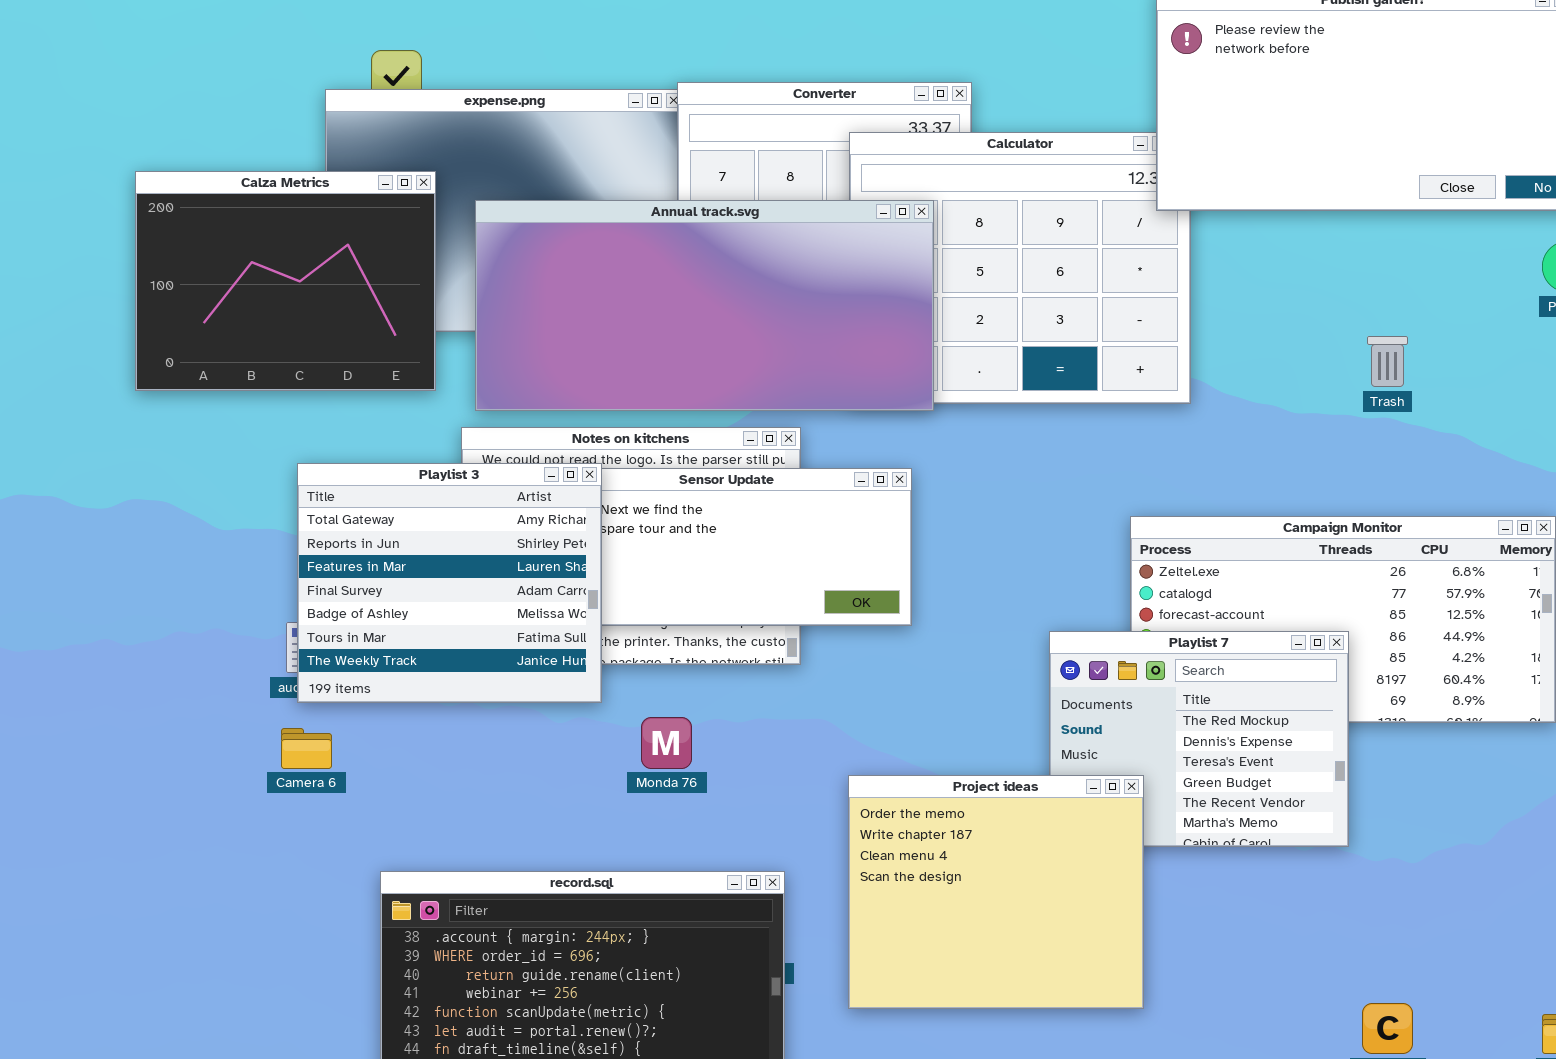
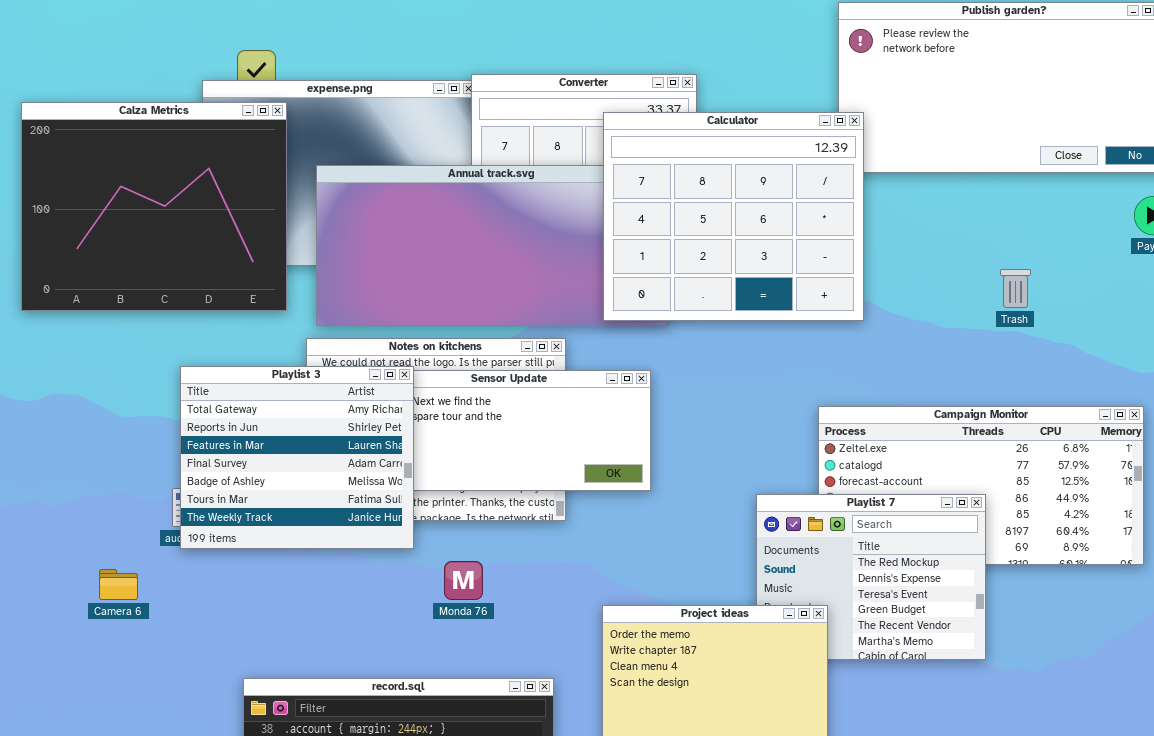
Calculator: [849,132,1191,404] -> [603,112,864,321], raised
Calza Metrics: [135,171,436,391] -> [21,102,287,311], resized
Camera 6: [281,728,332,769] -> [99,569,138,600], moved

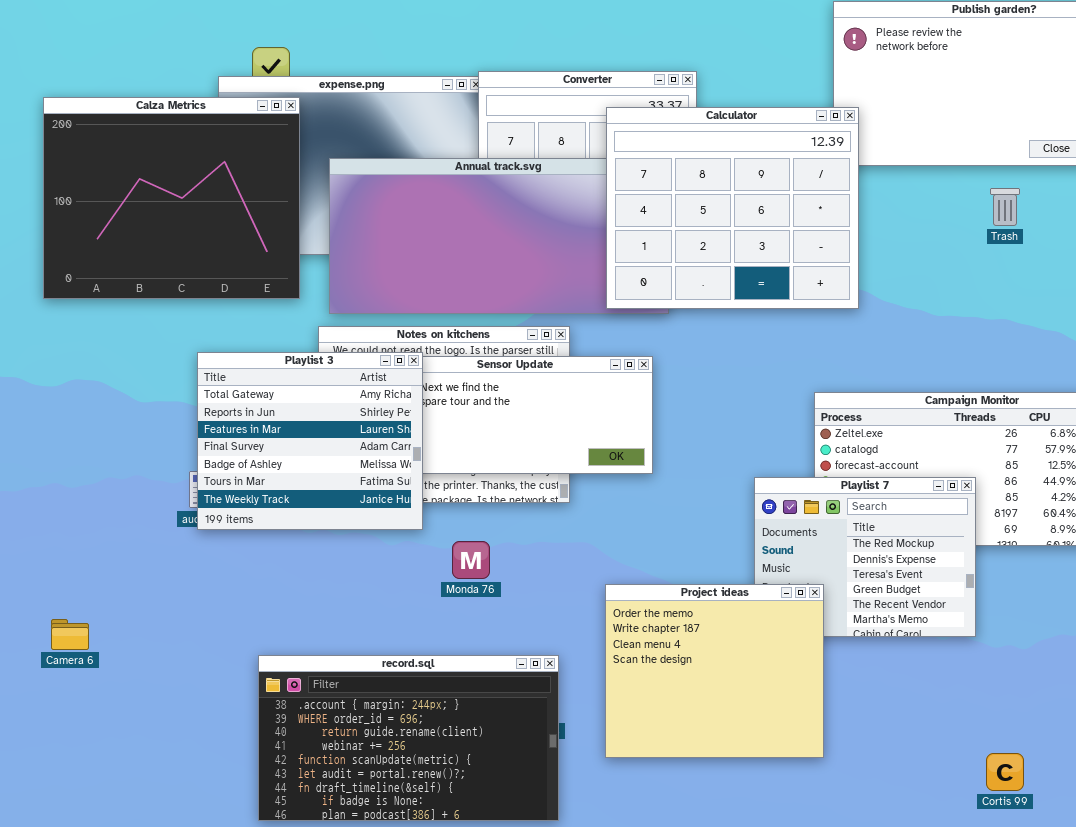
Trash: [1000,269,1031,308] -> [990,188,1020,226], moved
Camera 6: [99,569,138,600] -> [51,619,89,650], moved

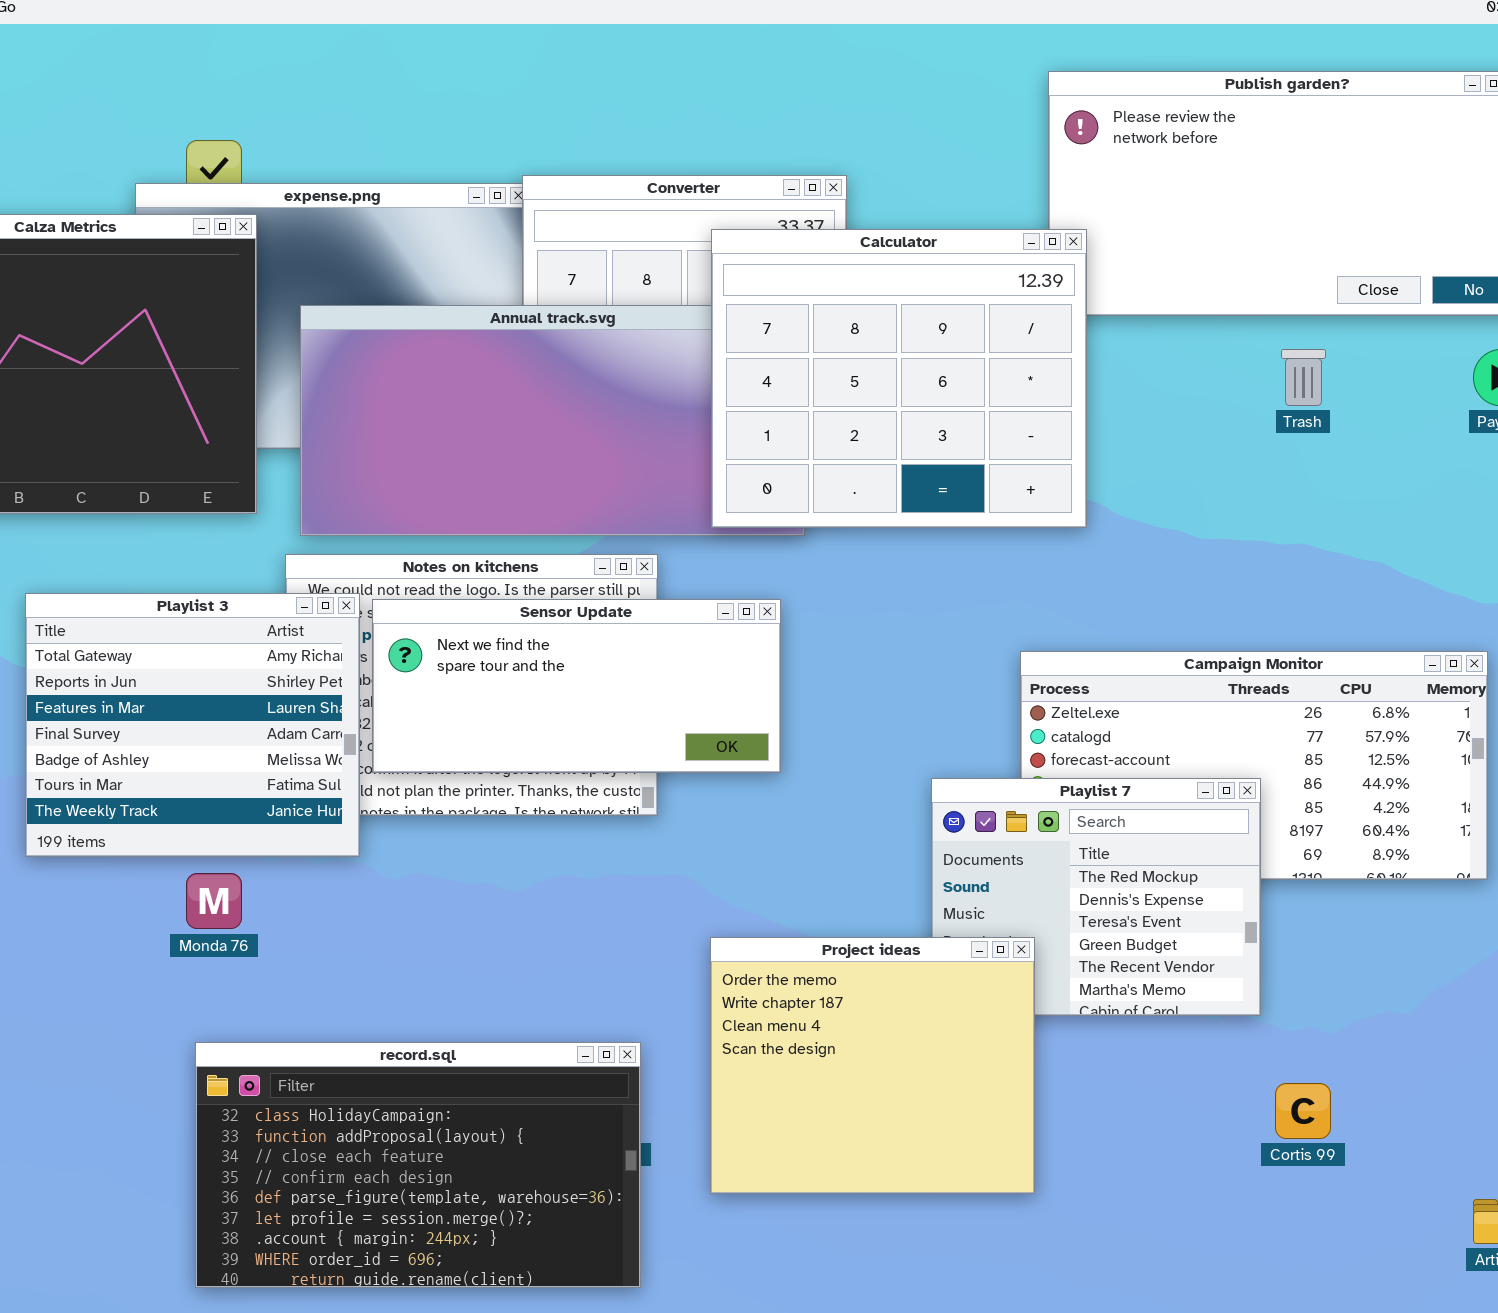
Playlist 3: [197,352,423,530] -> [25,593,360,857], moved
Monda 76: [452,541,490,579] -> [186,873,242,929], moved
record.sql: [258,655,559,821] -> [195,1042,641,1288], scrolled up 6 rows
Cortis 99: [986,753,1024,791] -> [1275,1083,1331,1139], moved

